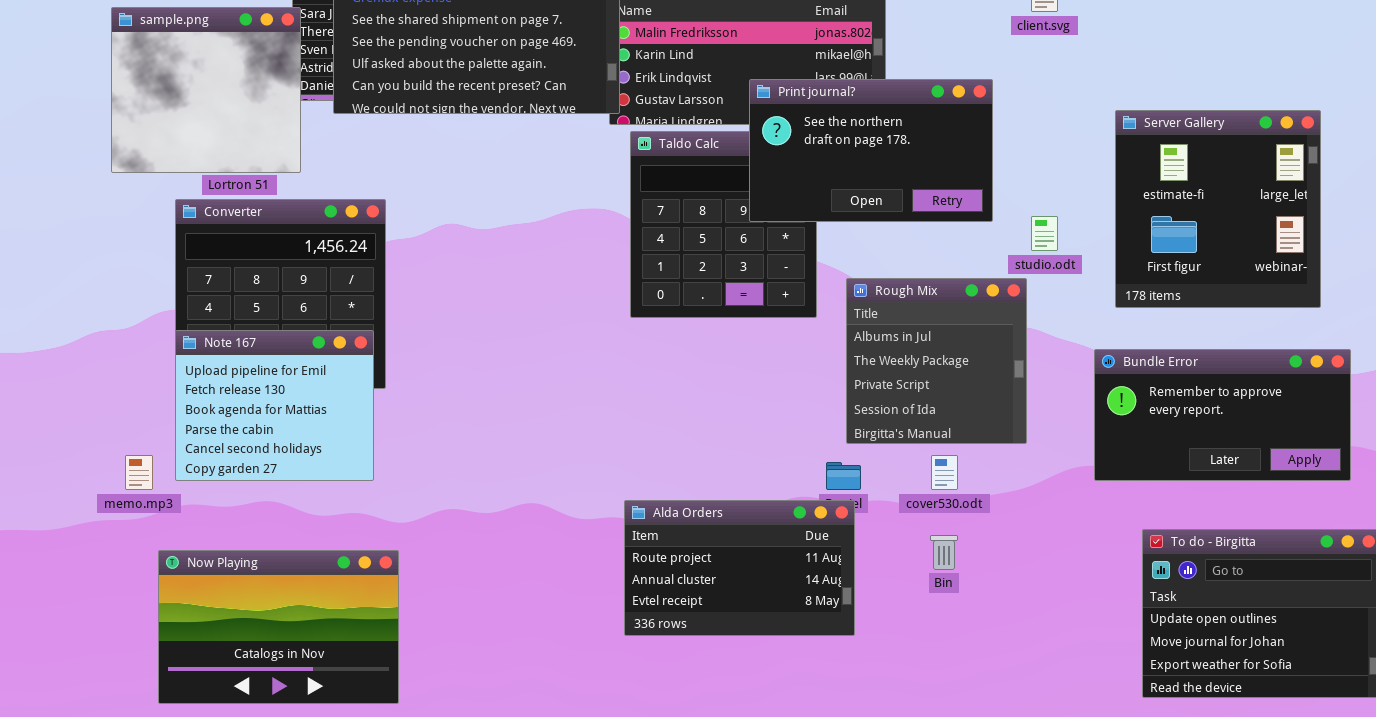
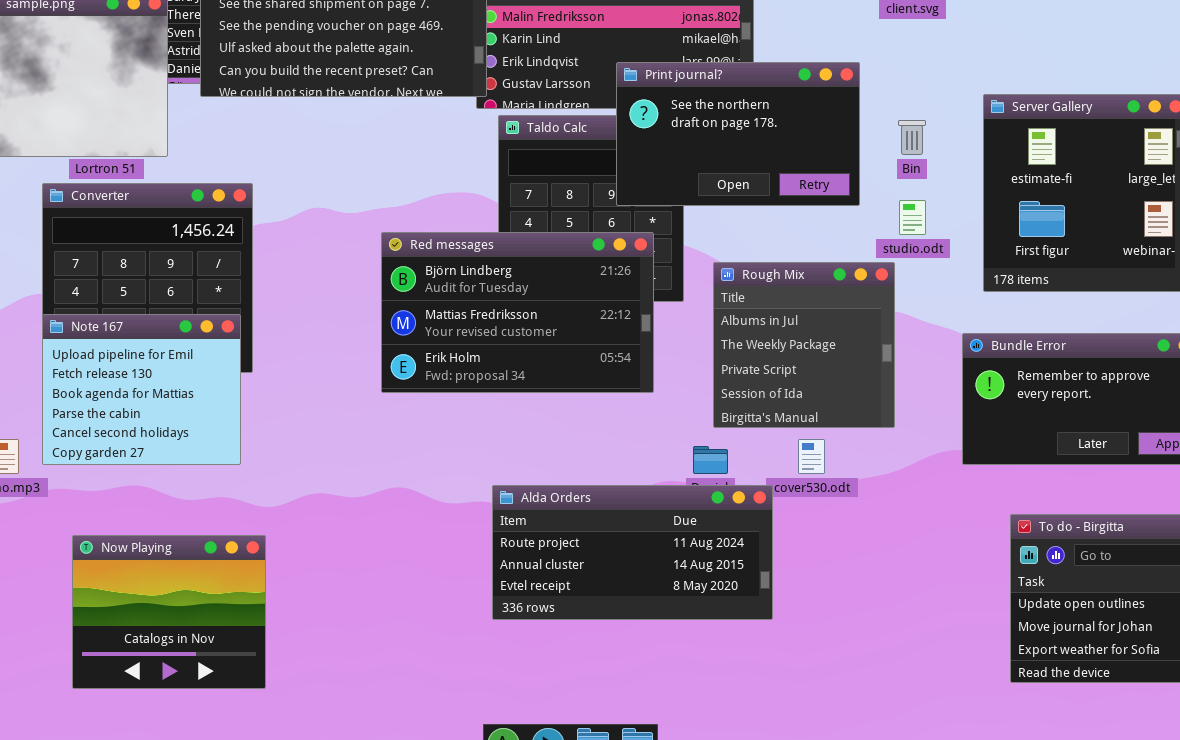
Red messages: none -> [381,232,654,393], opened
Alda Orders: [624,500,855,636] -> [492,485,773,620], resized
Bin: [930,535,958,570] -> [898,120,926,155], moved
Now Playing: [158,550,399,704] -> [72,535,266,689], resized

